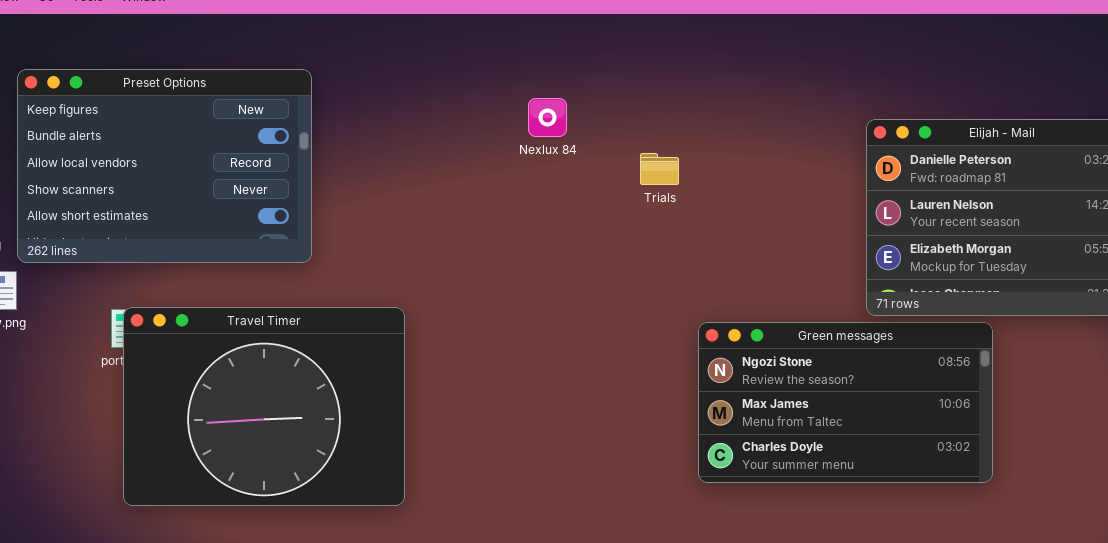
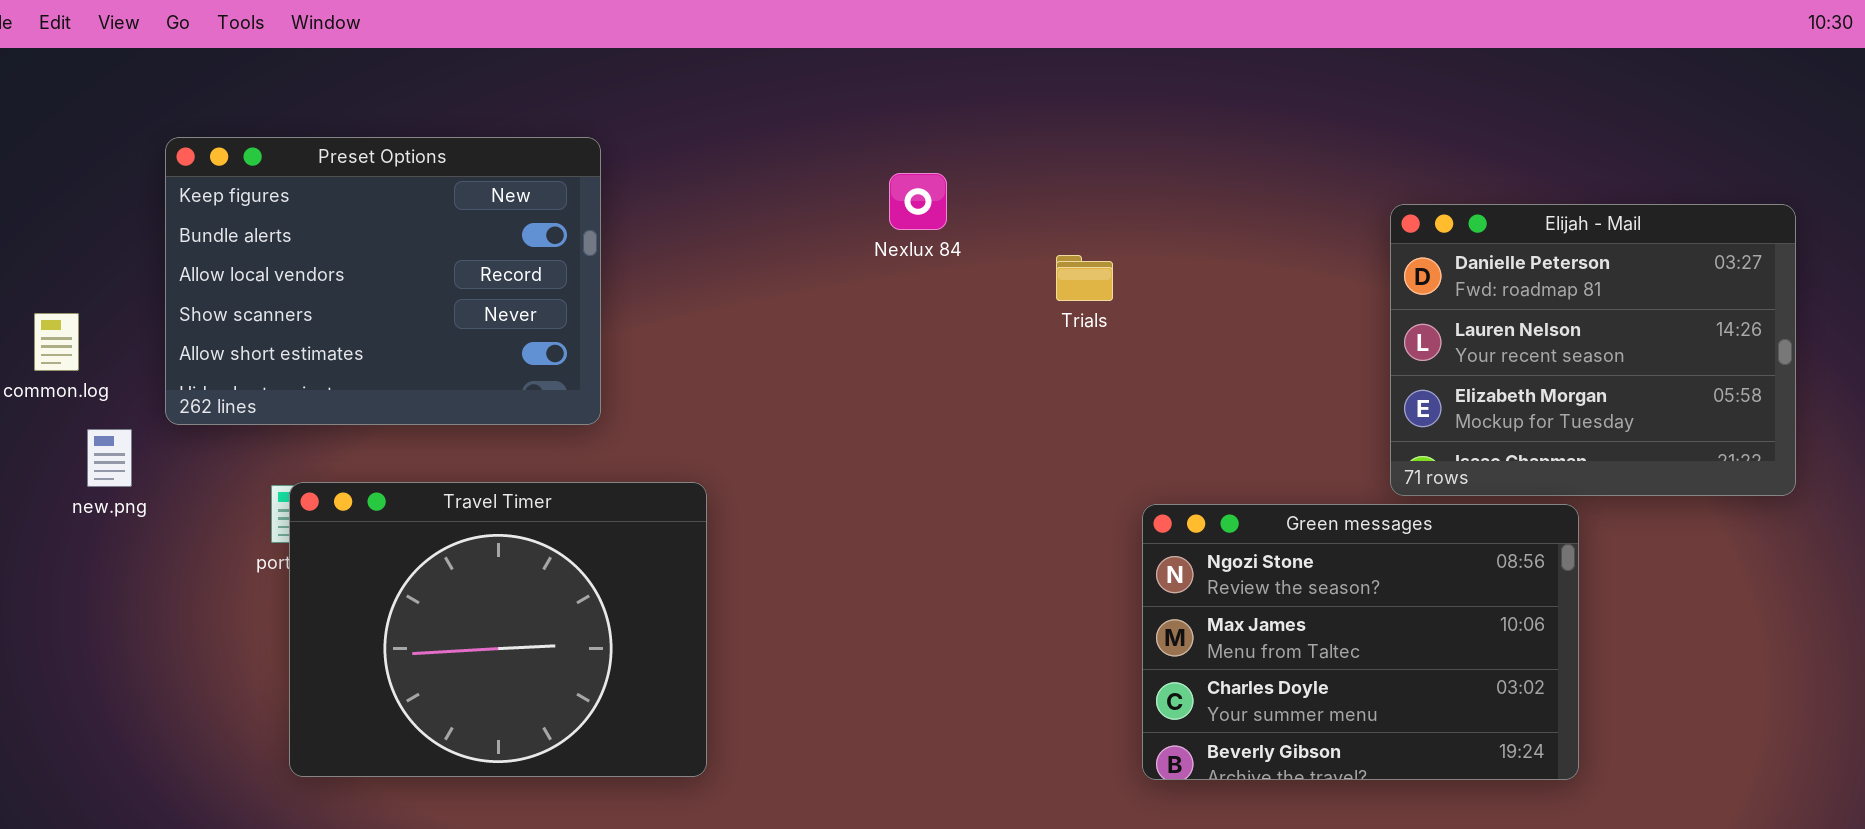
Preset Options: [17,69,312,263] -> [165,137,601,425], moved
Green messages: [698,322,993,483] -> [1142,504,1579,780], resized

